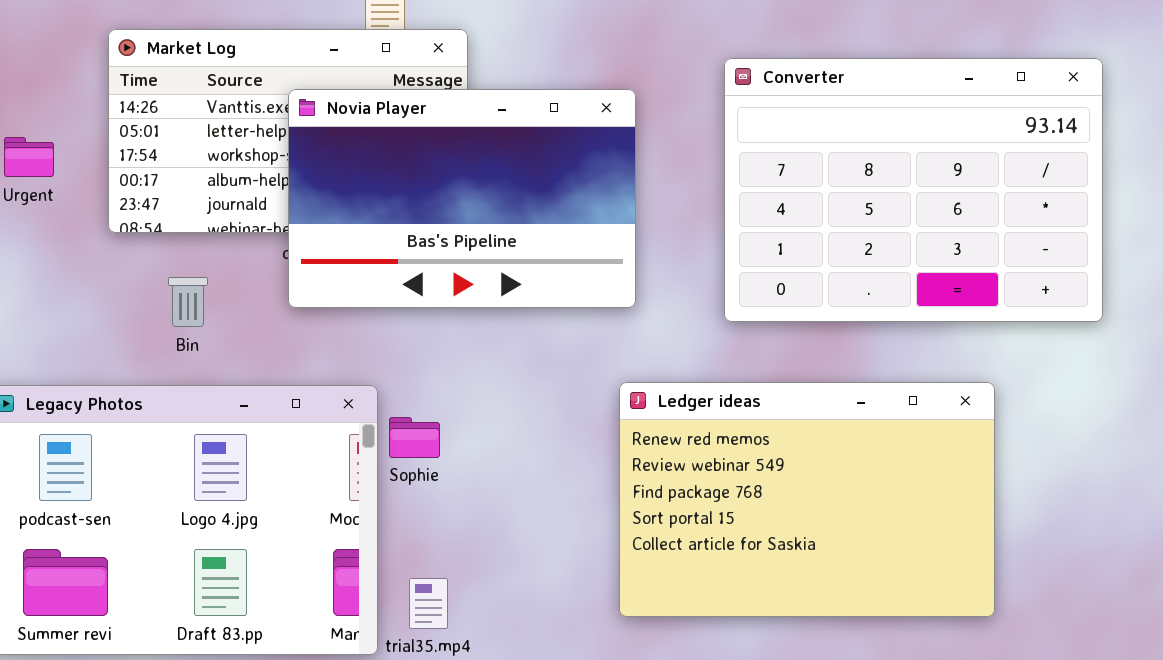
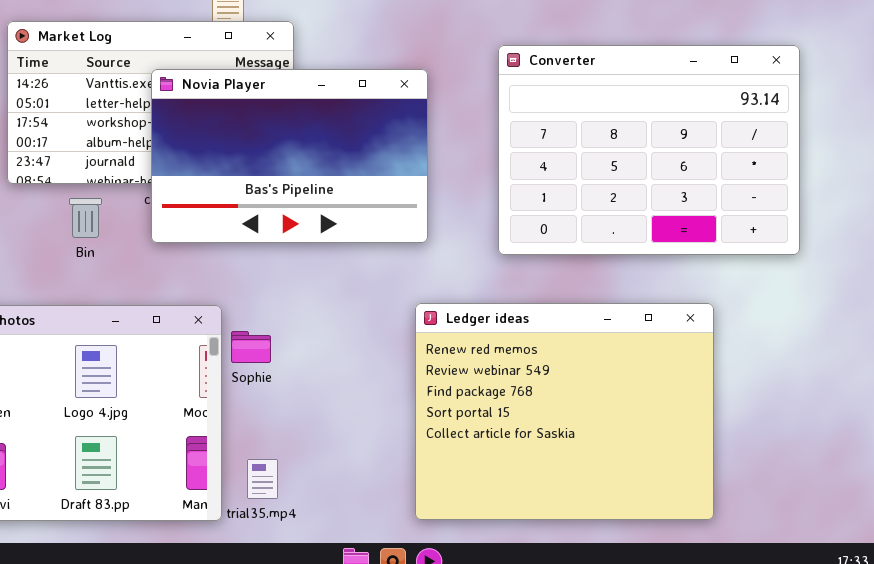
Bin: [168,277,208,327] -> [69,198,102,238], moved
Ledger ideas: [619,382,995,617] -> [415,303,714,520], resized

